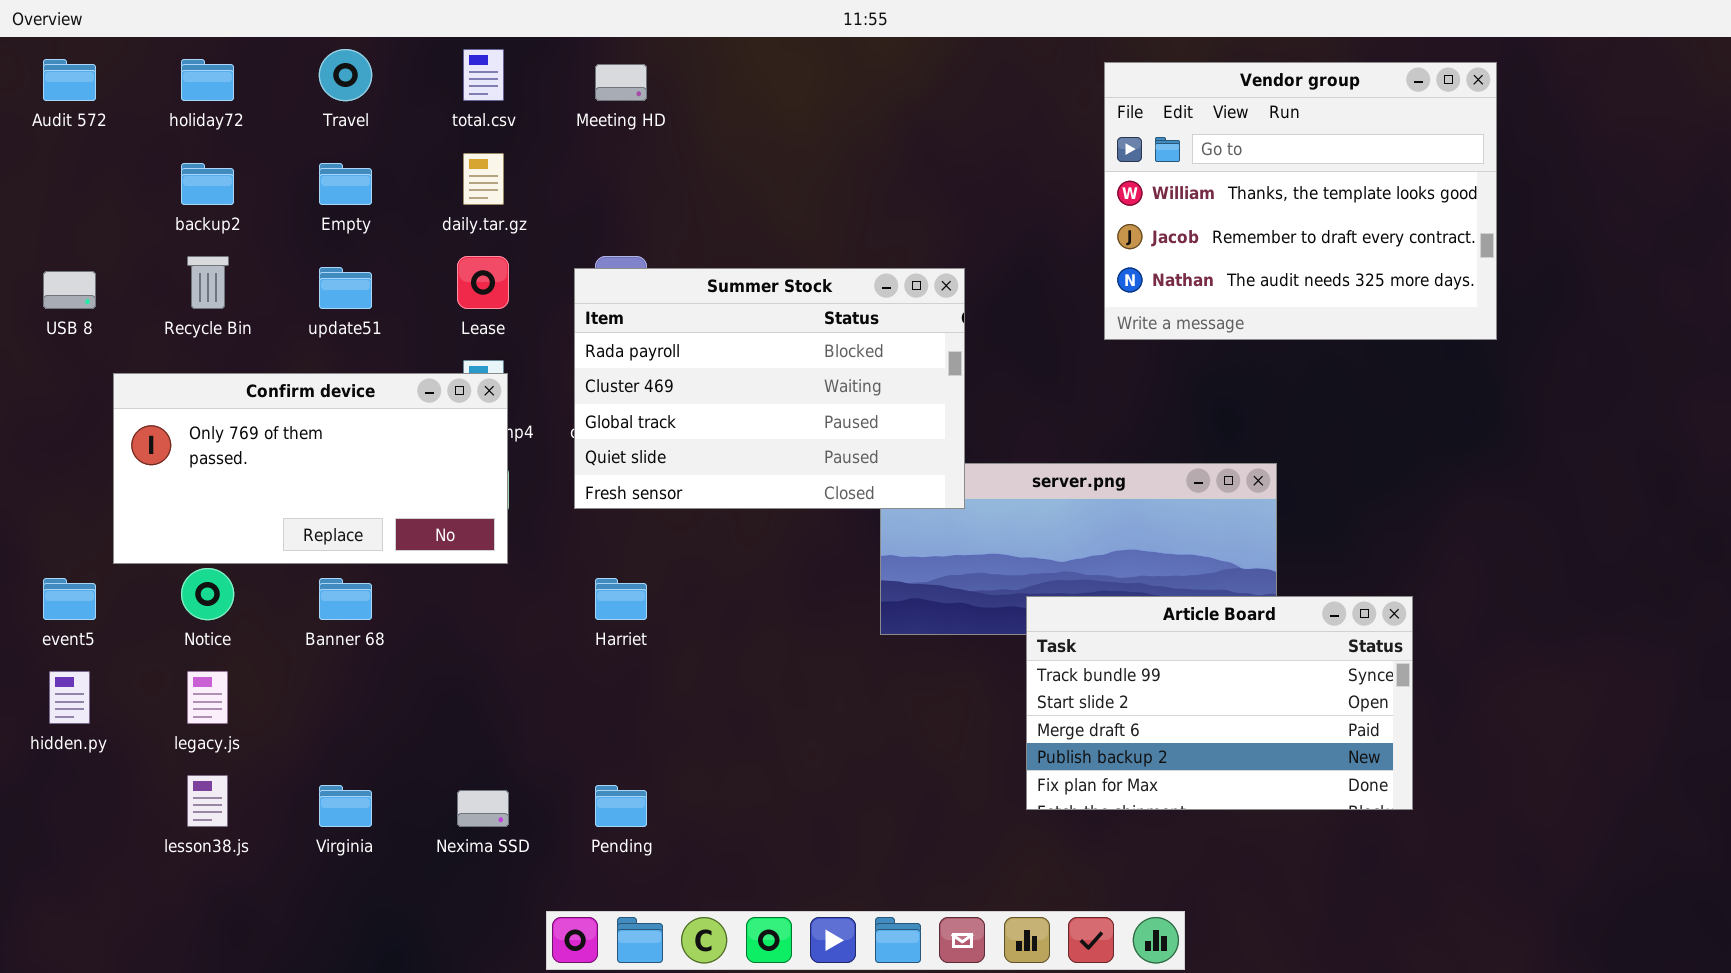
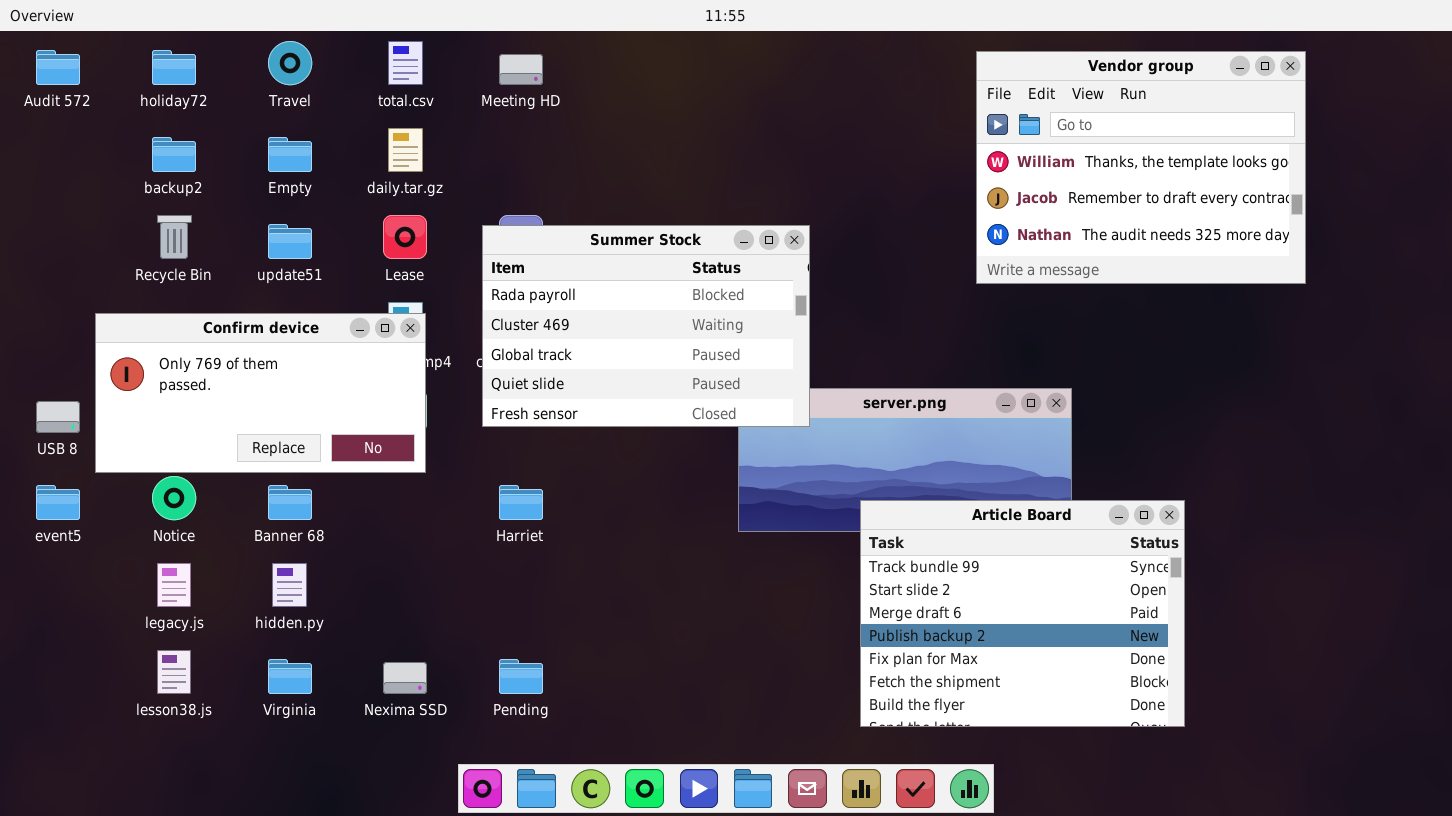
Vendor group: [1104,62,1497,340] -> [976,51,1306,284], moved
USB 8: [43,271,96,309] -> [36,401,80,433], moved
Article Board: [1026,596,1413,810] -> [860,500,1185,727], resized
hidden.py: [49,671,90,724] -> [272,563,307,607], moved

